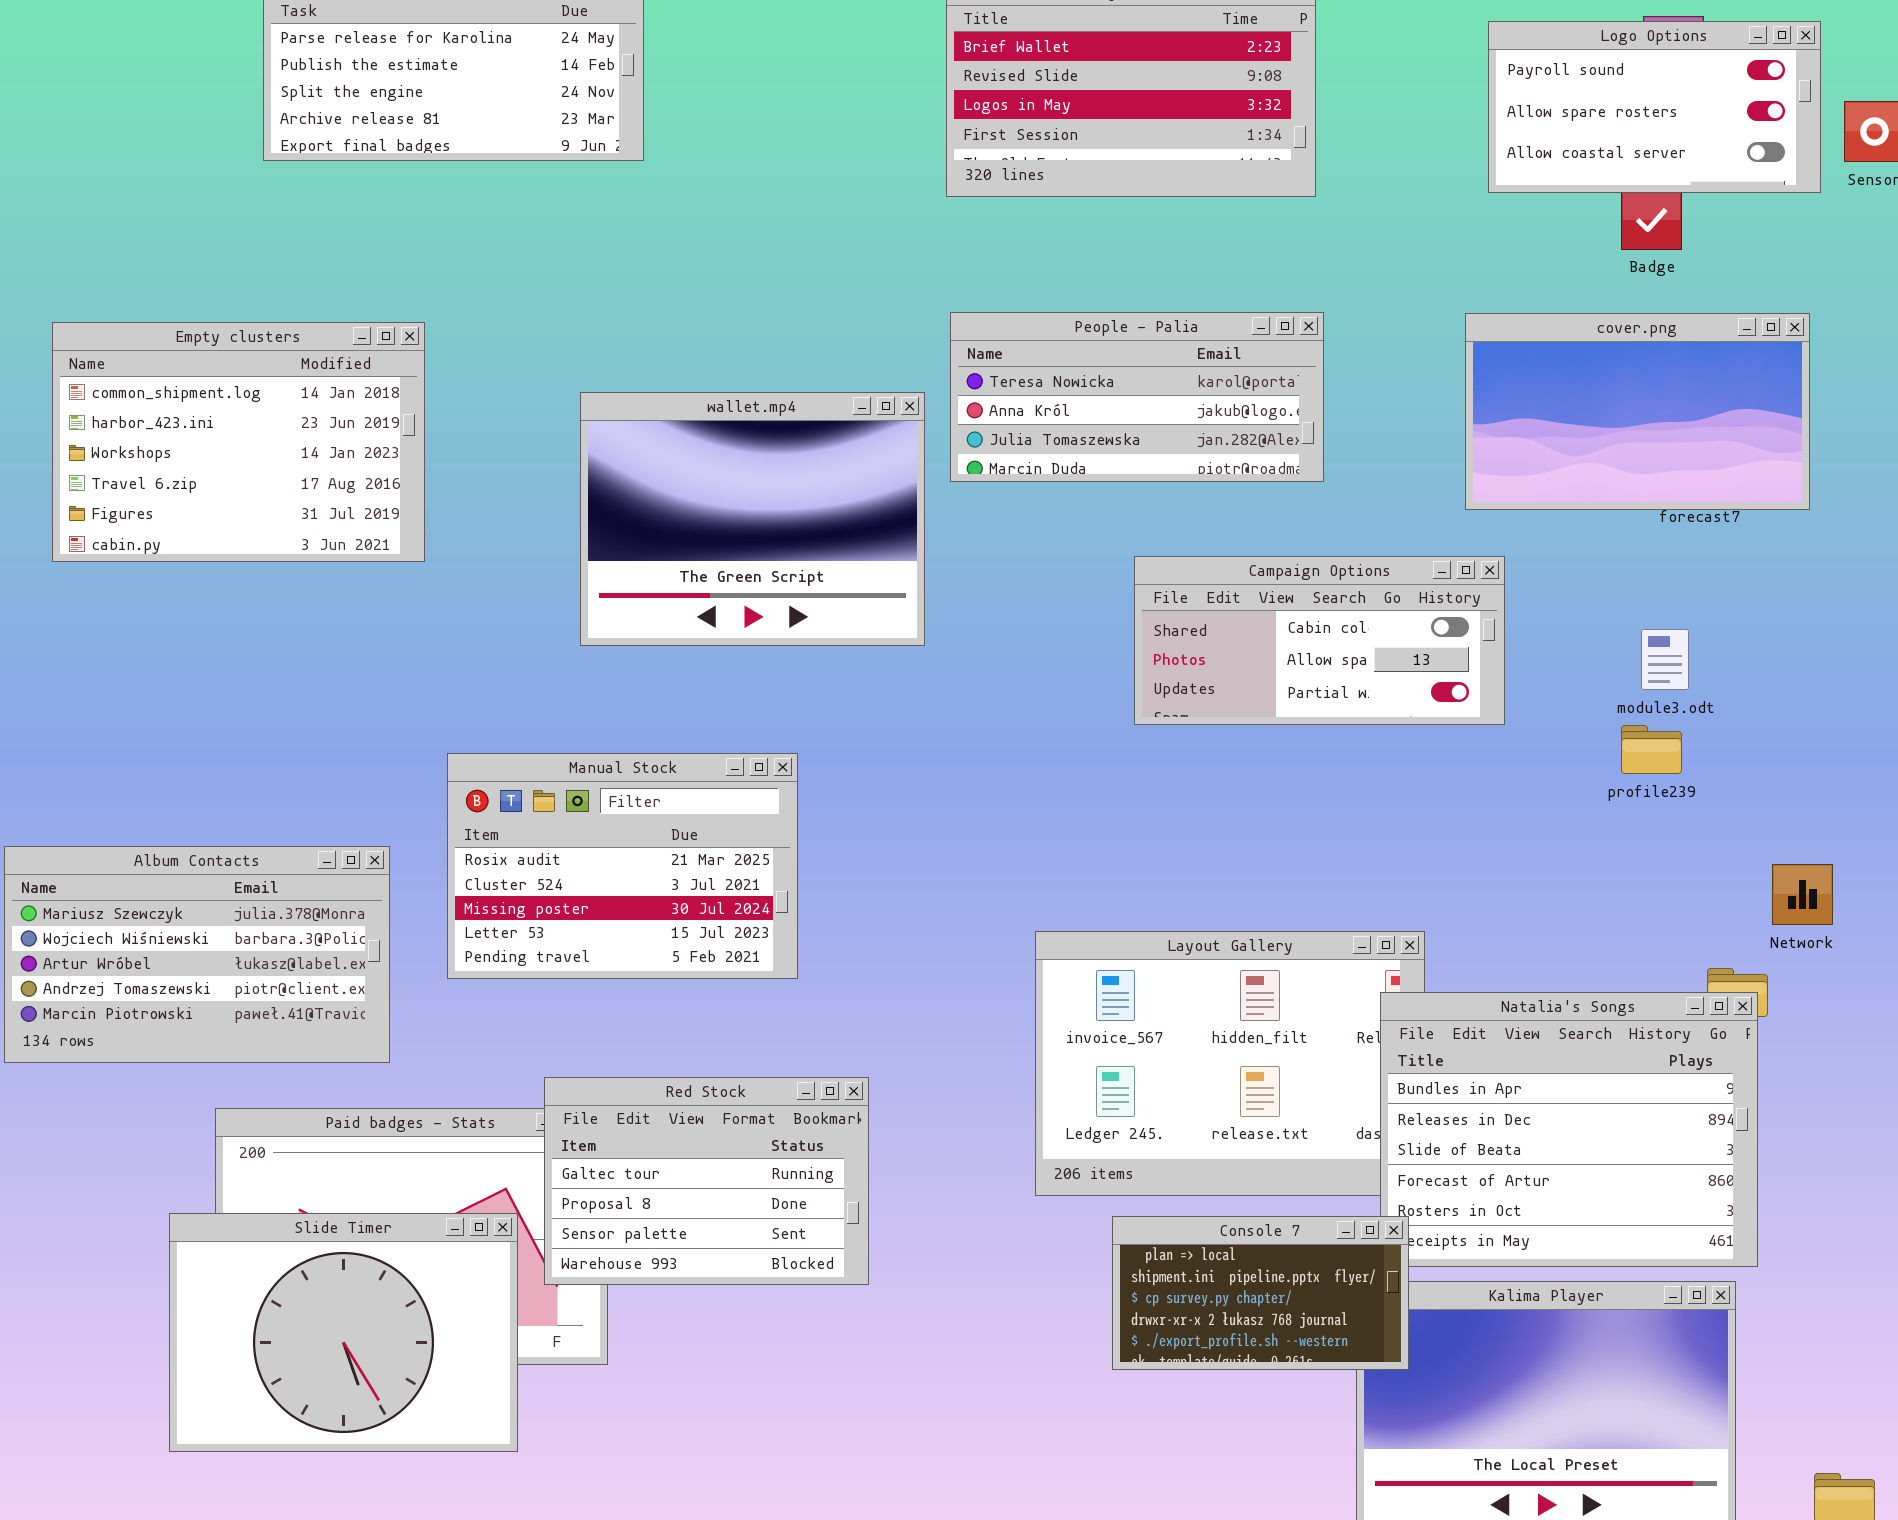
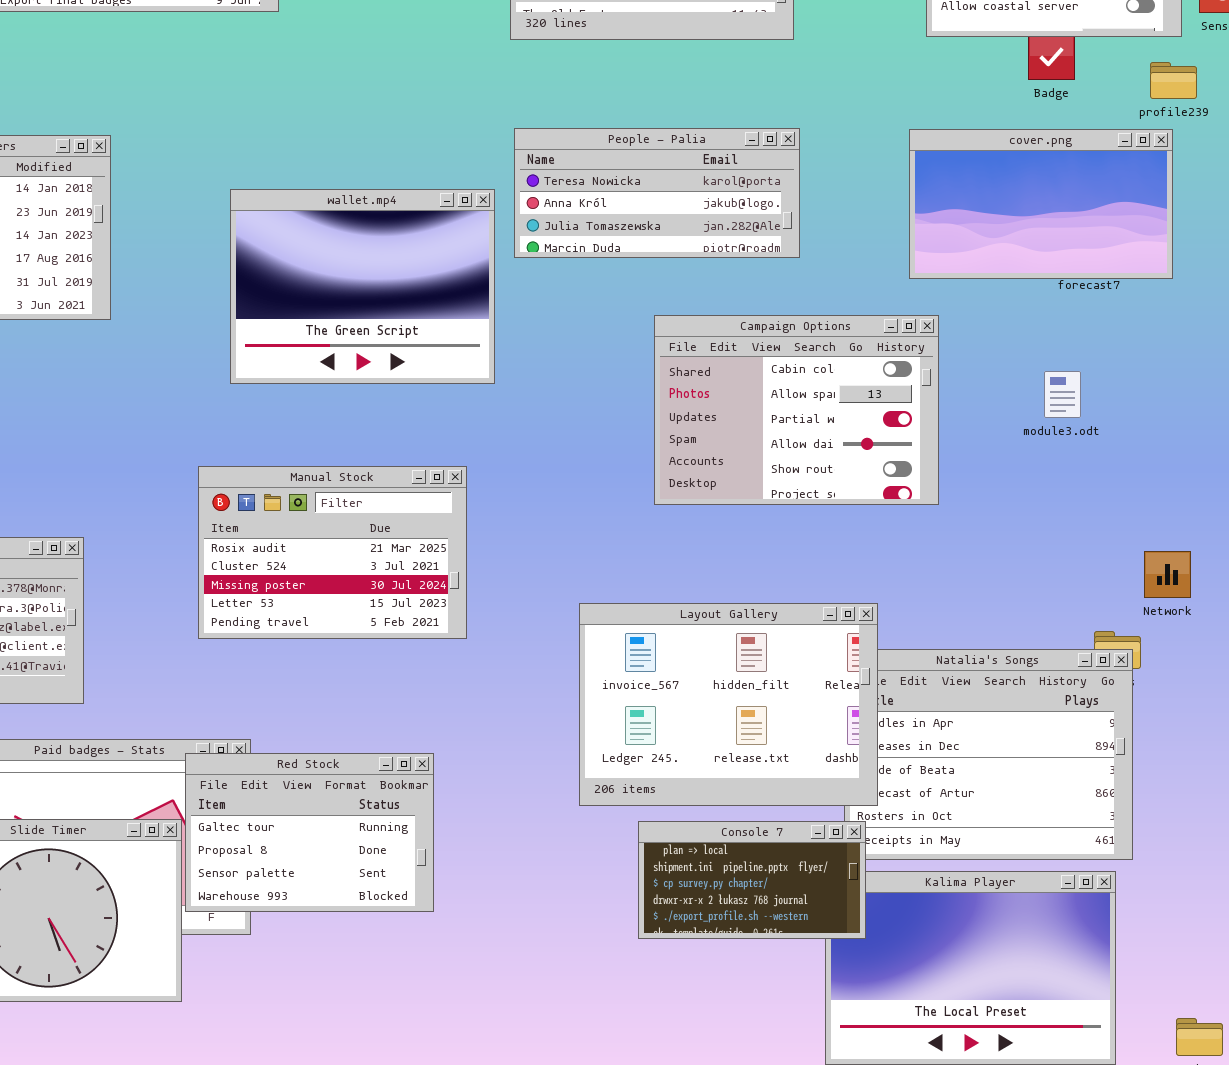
Campaign Options: [1134,556,1505,725] -> [654,315,939,505], resized
profile239: [1621,725,1682,774] -> [1150,62,1197,99], moved
Manual Stock: [447,753,798,979] -> [198,466,467,639], moved
Layout Gallery: [1035,931,1425,1196] -> [579,603,878,806], raised
Red Stock: [544,1077,869,1285] -> [185,753,434,912], moved

